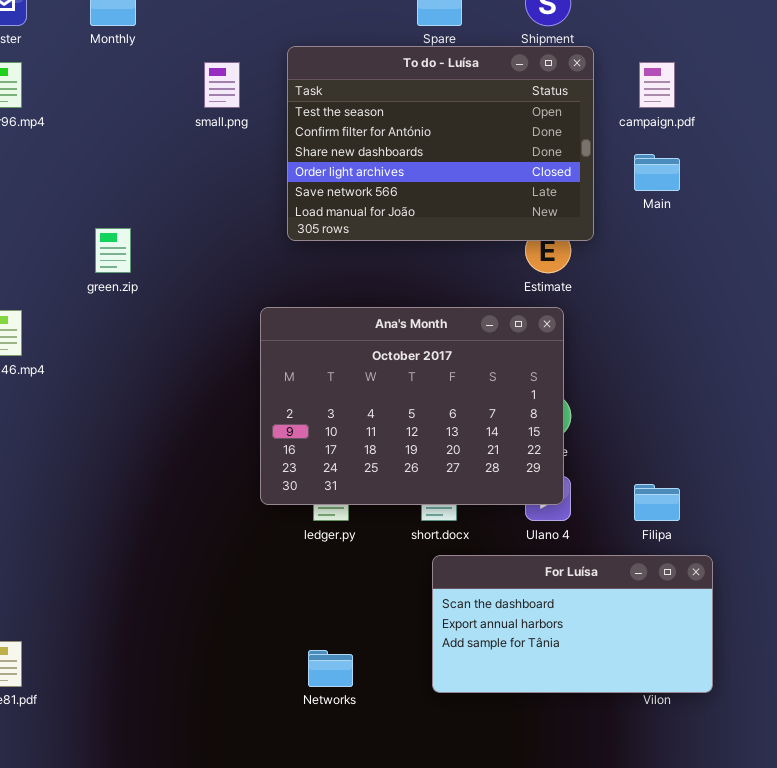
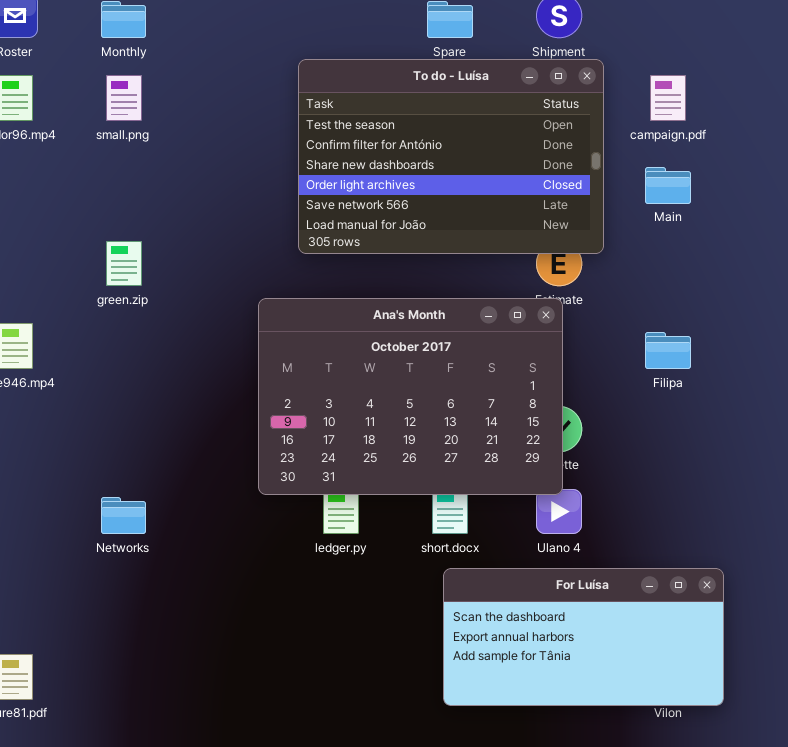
small.png: [204,62,240,108] -> [106,75,142,121], moved
Ana's Month: [260,307,564,505] -> [258,298,563,495], moved
Filipa: [634,484,680,521] -> [645,332,691,369], moved
Networks: [308,650,353,687] -> [101,497,146,534], moved

